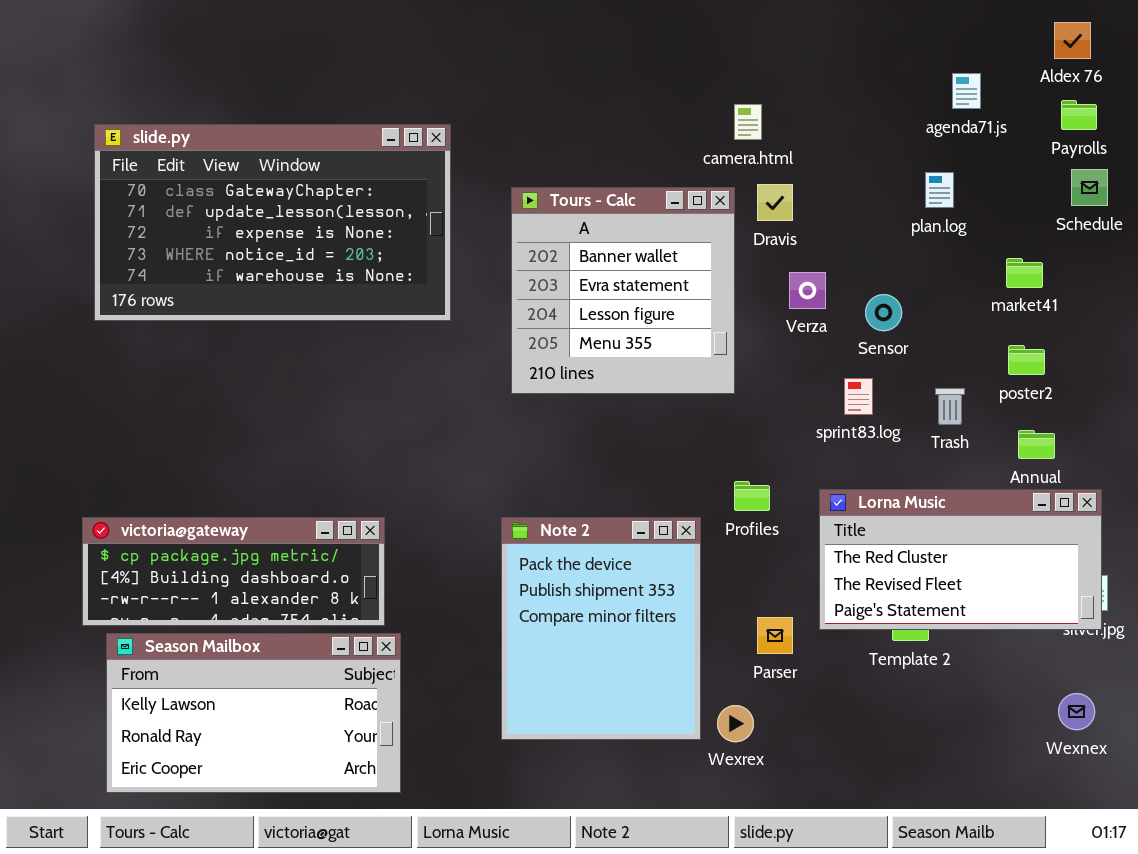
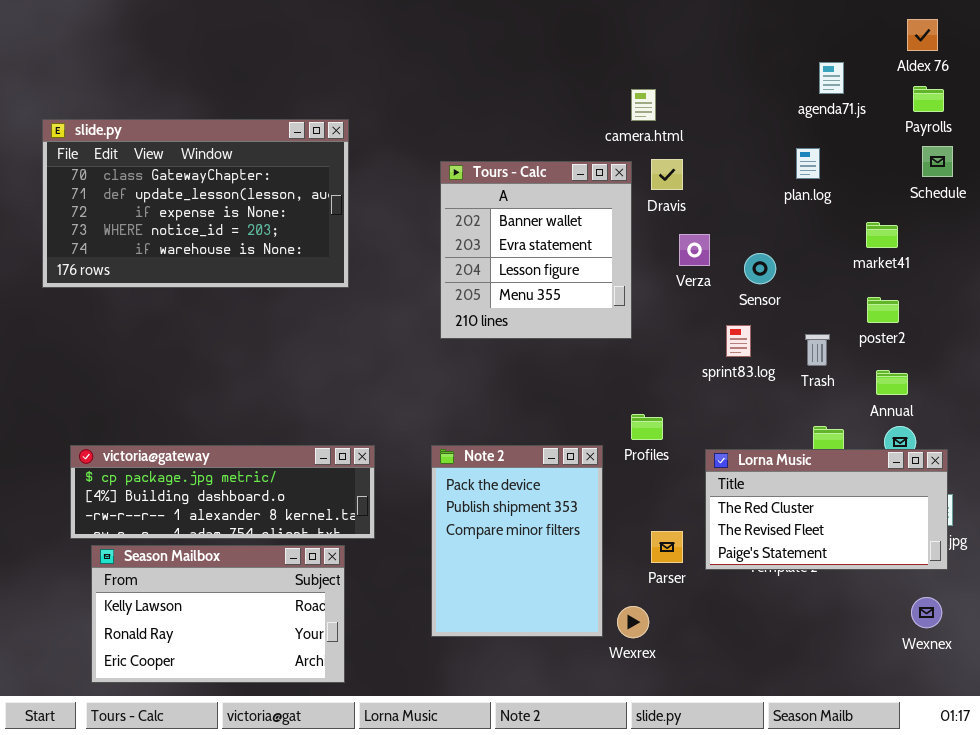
slide.py: [94,124,451,321] -> [42,119,349,288], moved
Lorna Music: [819,489,1102,630] -> [705,449,948,570], moved
victoria@gateway: [82,517,385,626] -> [70,445,375,539], resized

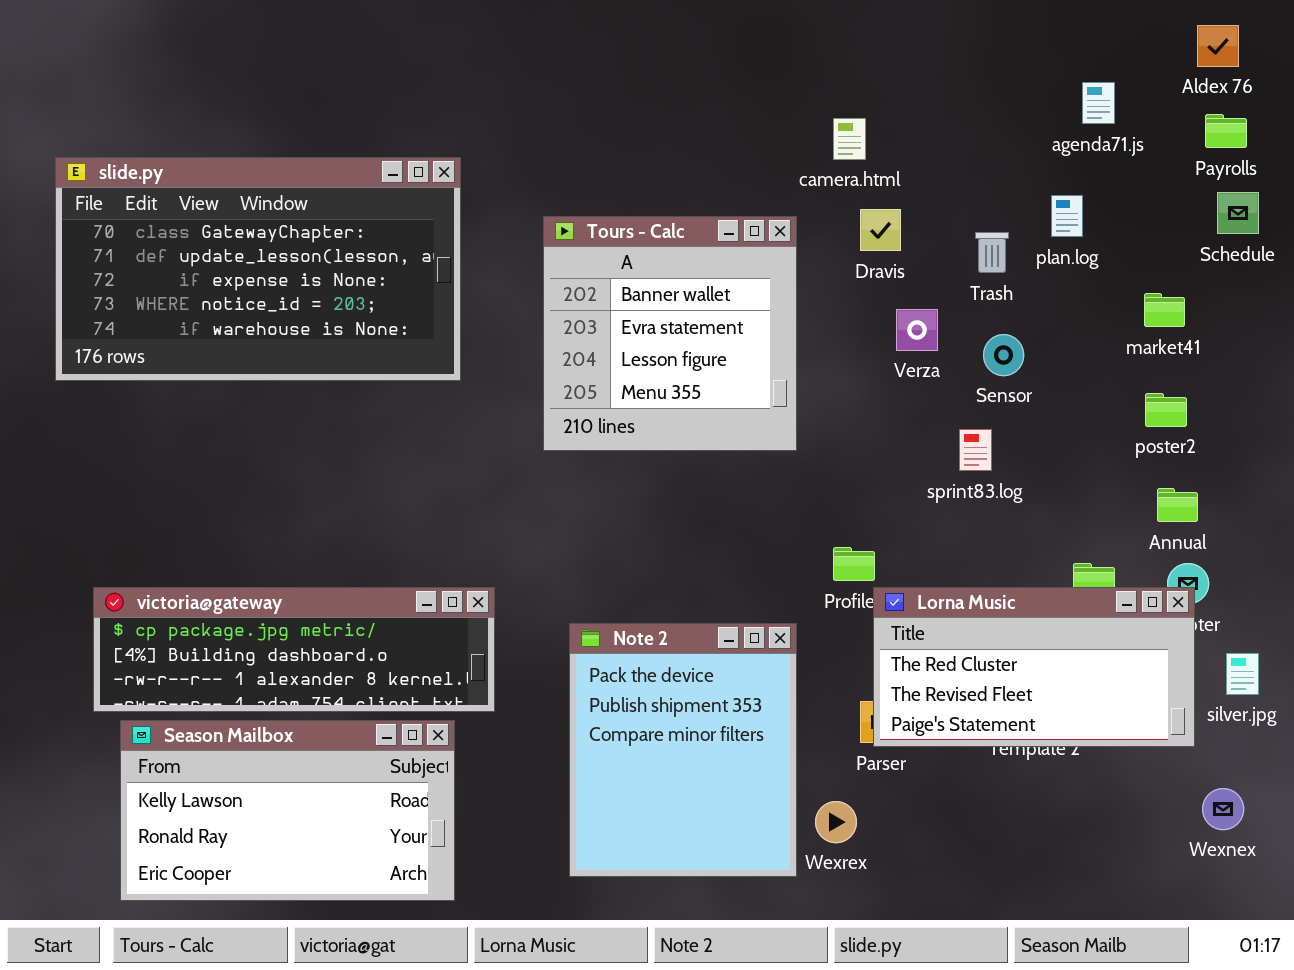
Tours - Calc: [440,161,632,339] -> [543,216,797,451], moved
Trash: [805,334,830,366] -> [975,232,1009,273], moved
Note 2: [431,445,603,637] -> [569,623,797,877], moved
Lorna Music: [705,449,948,570] -> [873,587,1195,747], moved

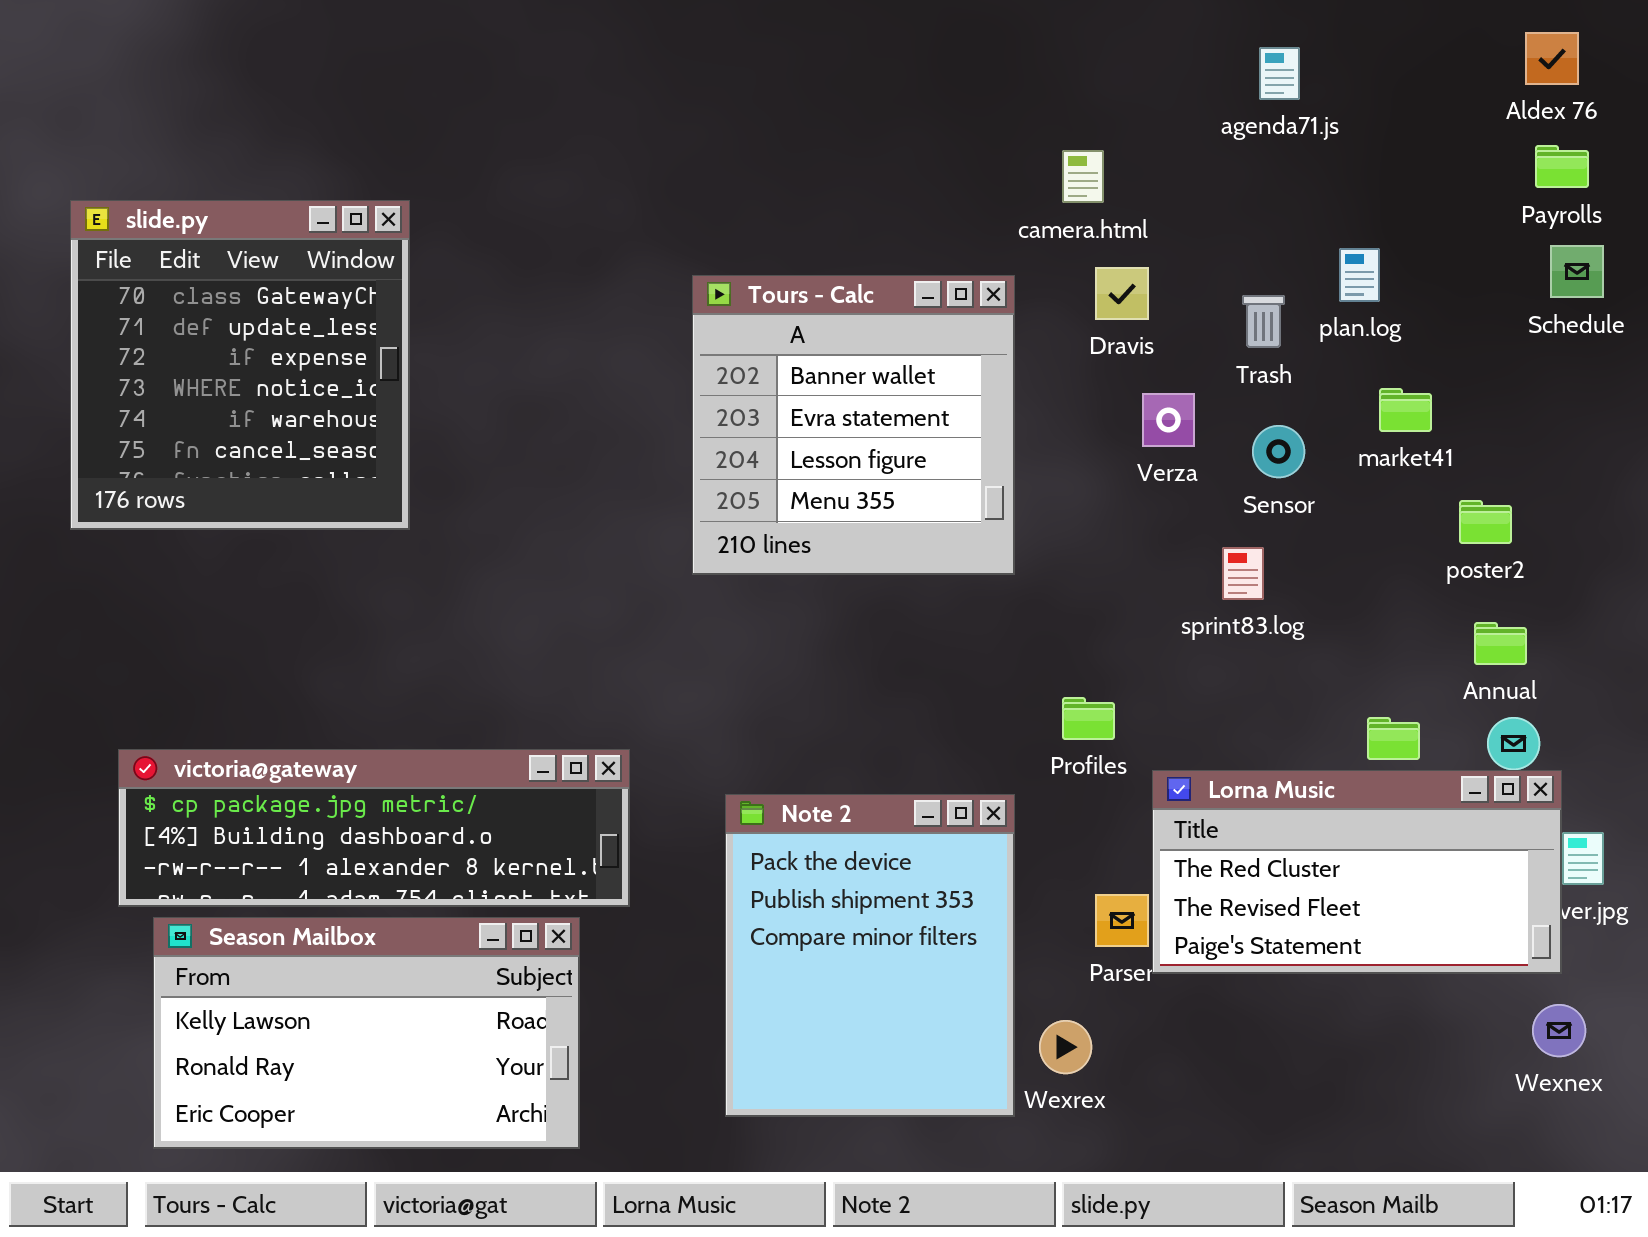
agenda71.js: [1082,82,1115,124] -> [1259,47,1300,100], moved
slide.py: [55,157,461,381] -> [70,200,410,530], resized
market41: [1144,293,1185,327] -> [1379,388,1432,432], moved
Lorna Music: [873,587,1195,747] -> [1152,770,1562,974], moved

